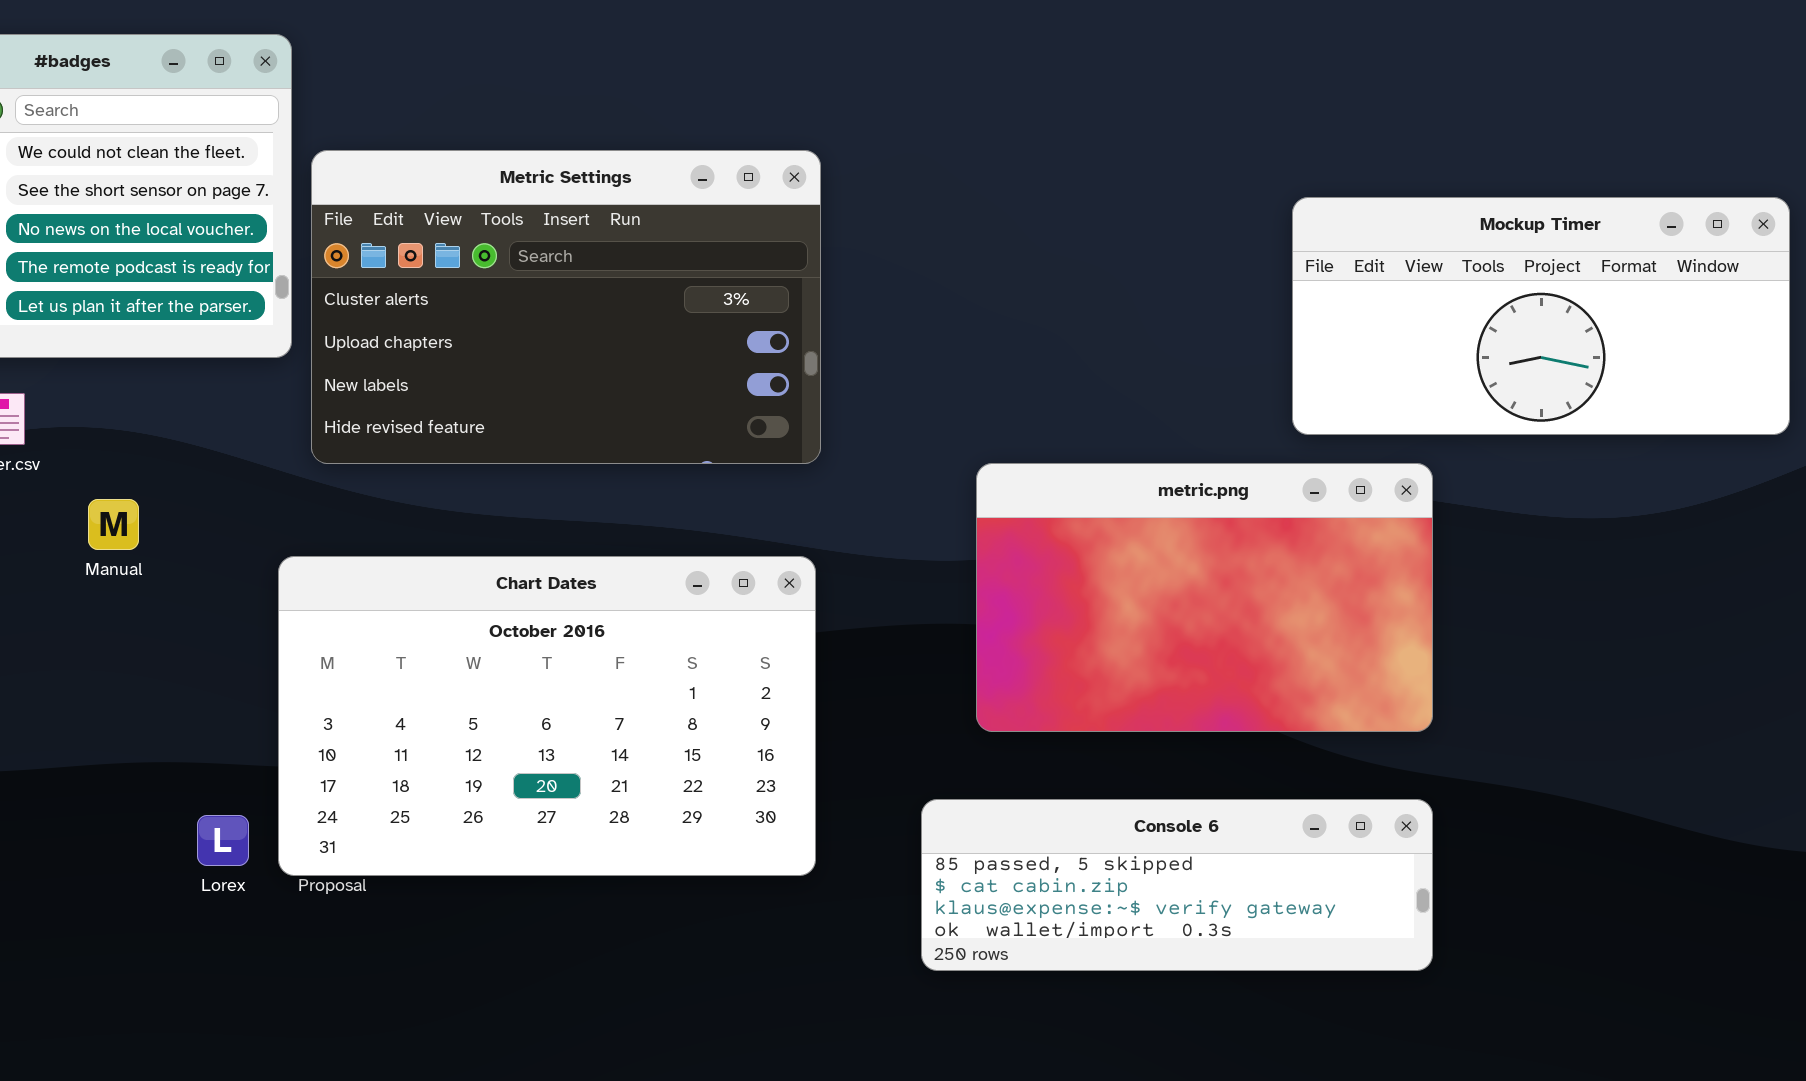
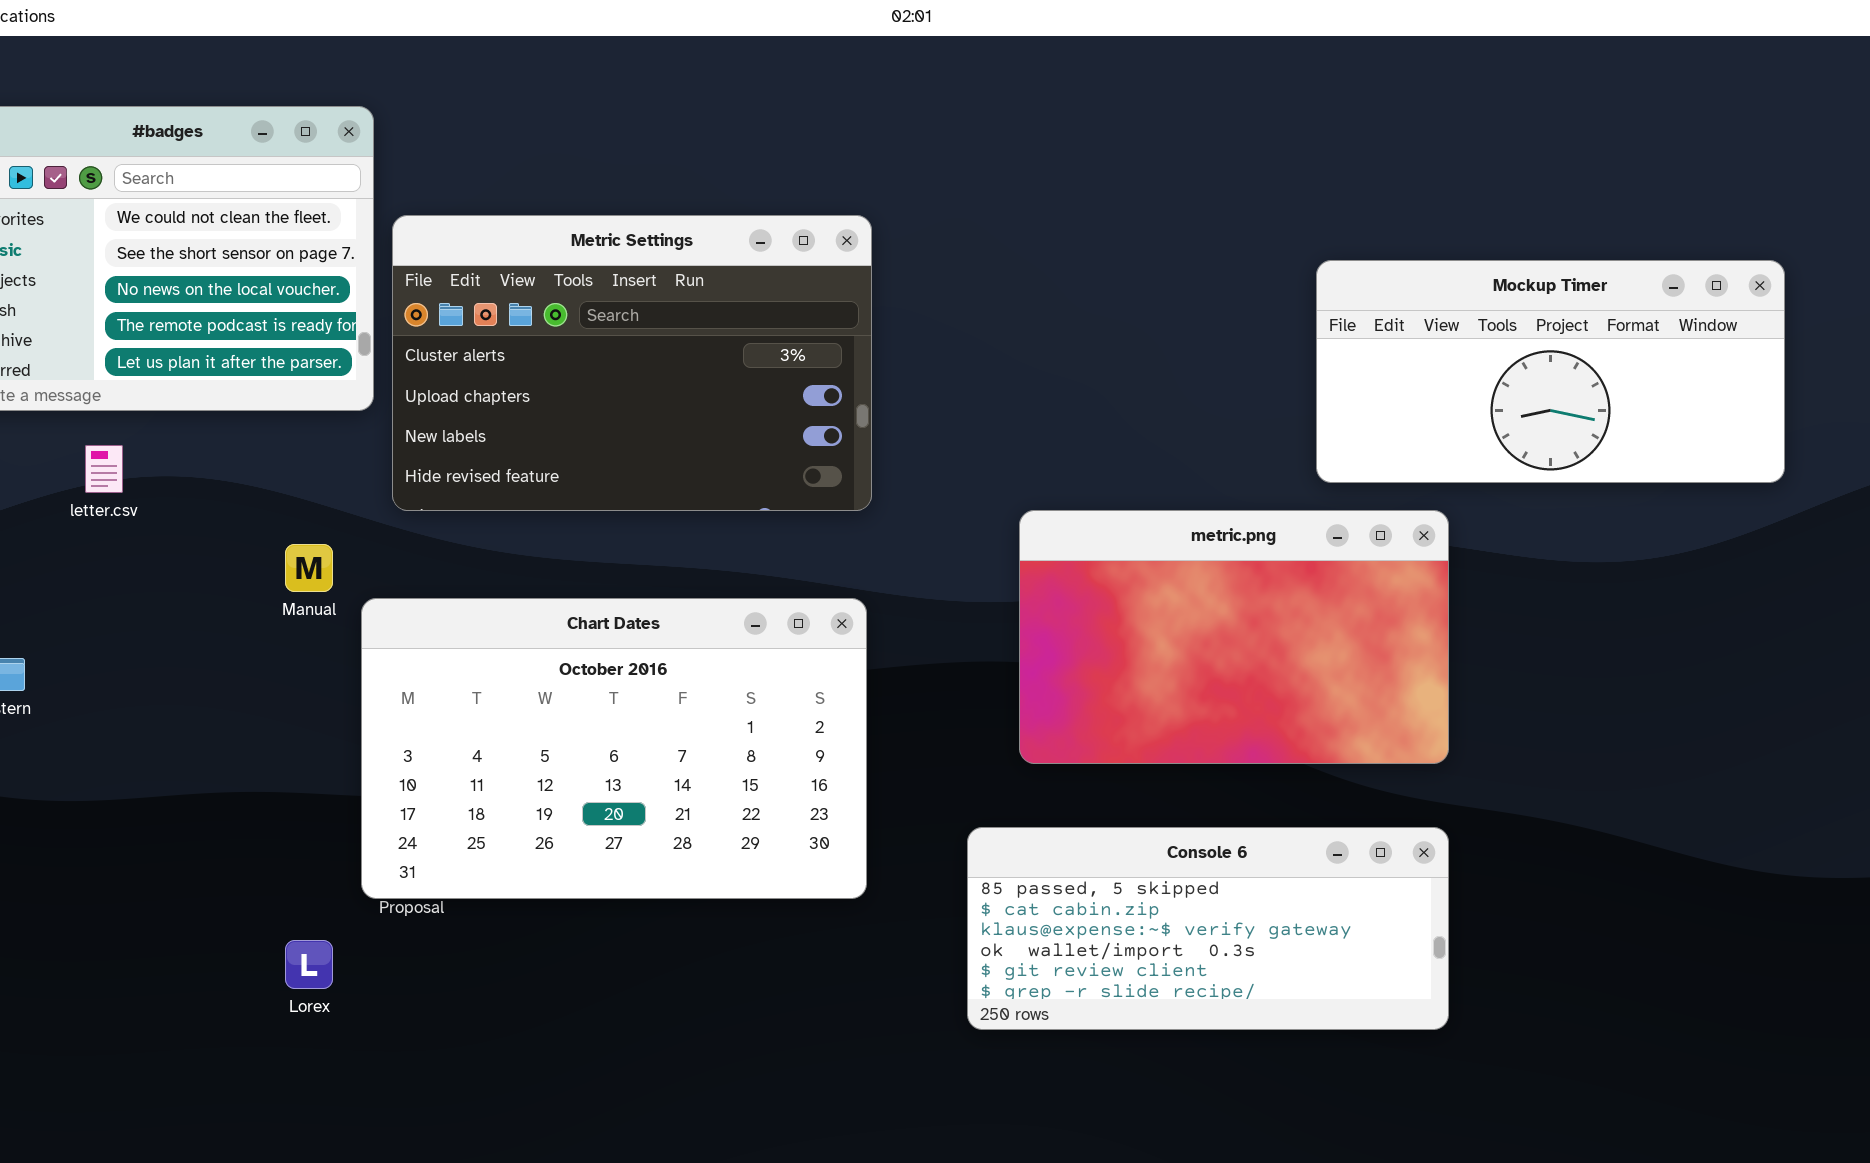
Manual: [88,499,139,550] -> [285,544,333,592], moved
Console 6: [921,799,1433,971] -> [967,827,1449,1030], resized
Lorex: [197,815,249,866] -> [285,940,333,989], moved

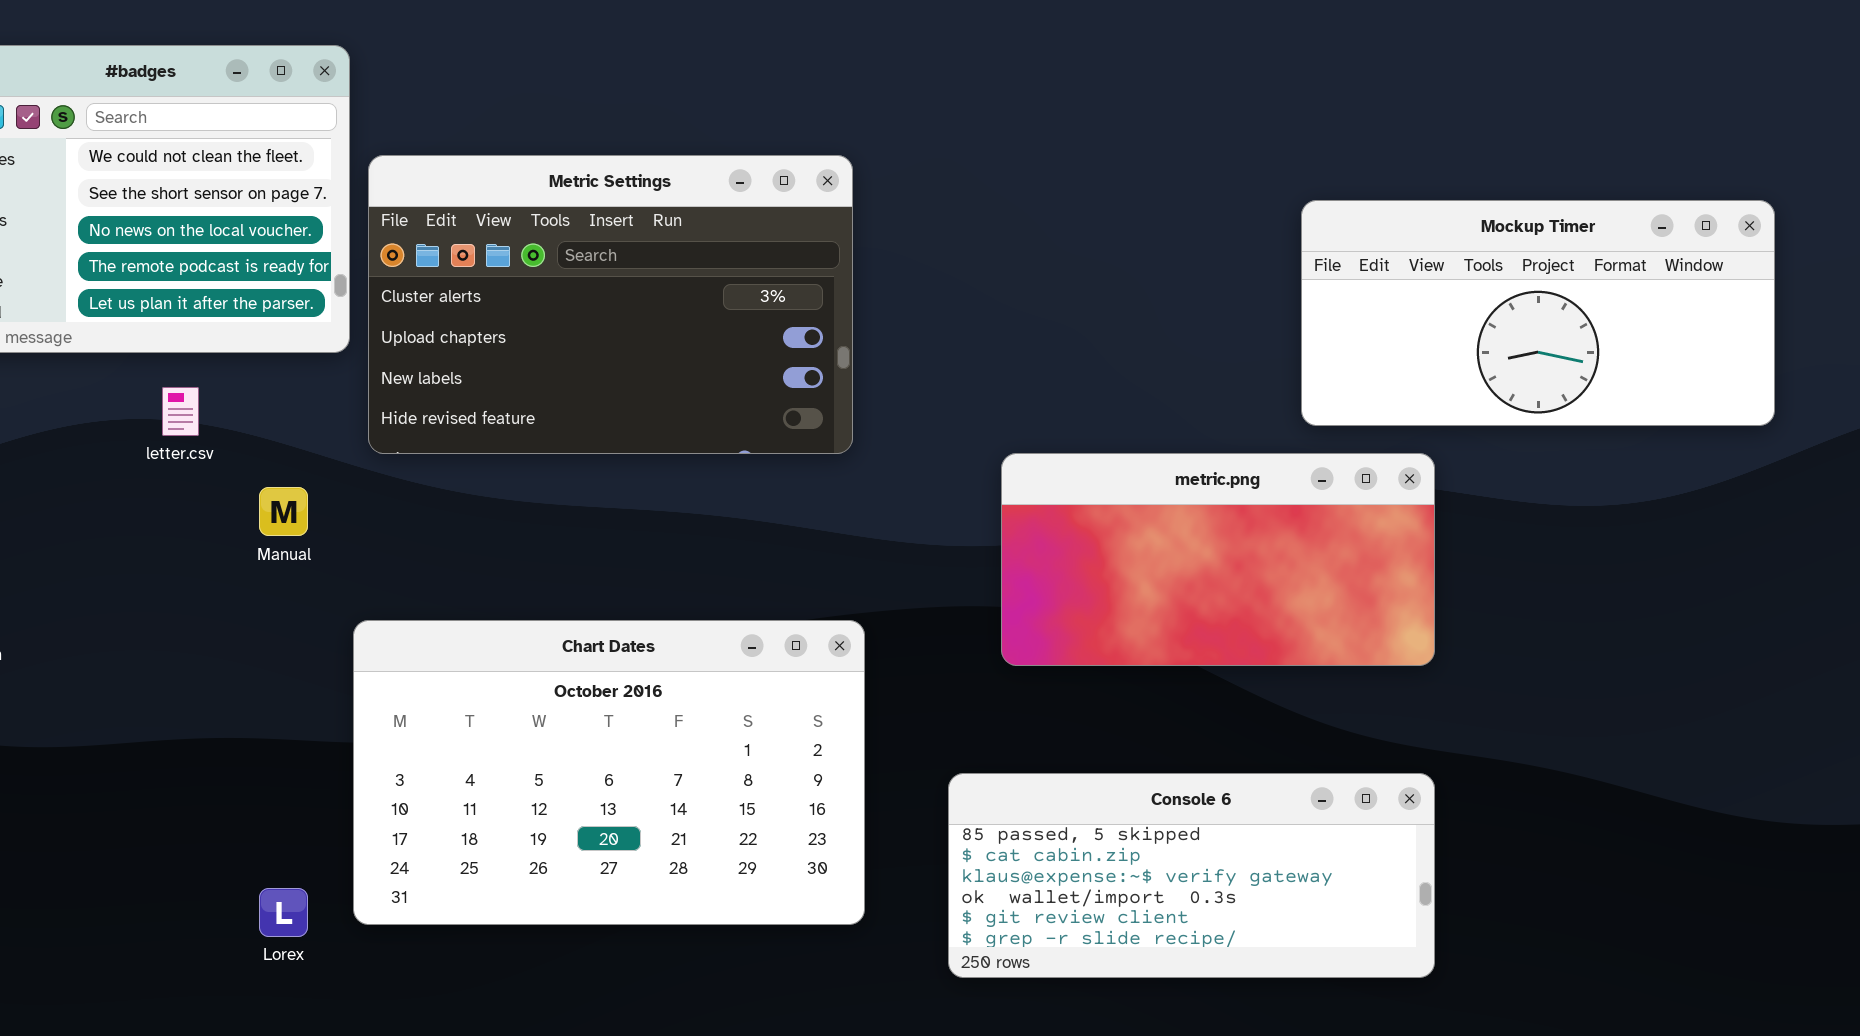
letter.csv: [85,445,123,493] -> [162,387,199,436], moved
metric.png: [1019,510,1449,764] -> [1001,453,1435,666], resized
Chart Dates: [361,598,867,899] -> [353,620,865,925], moved

